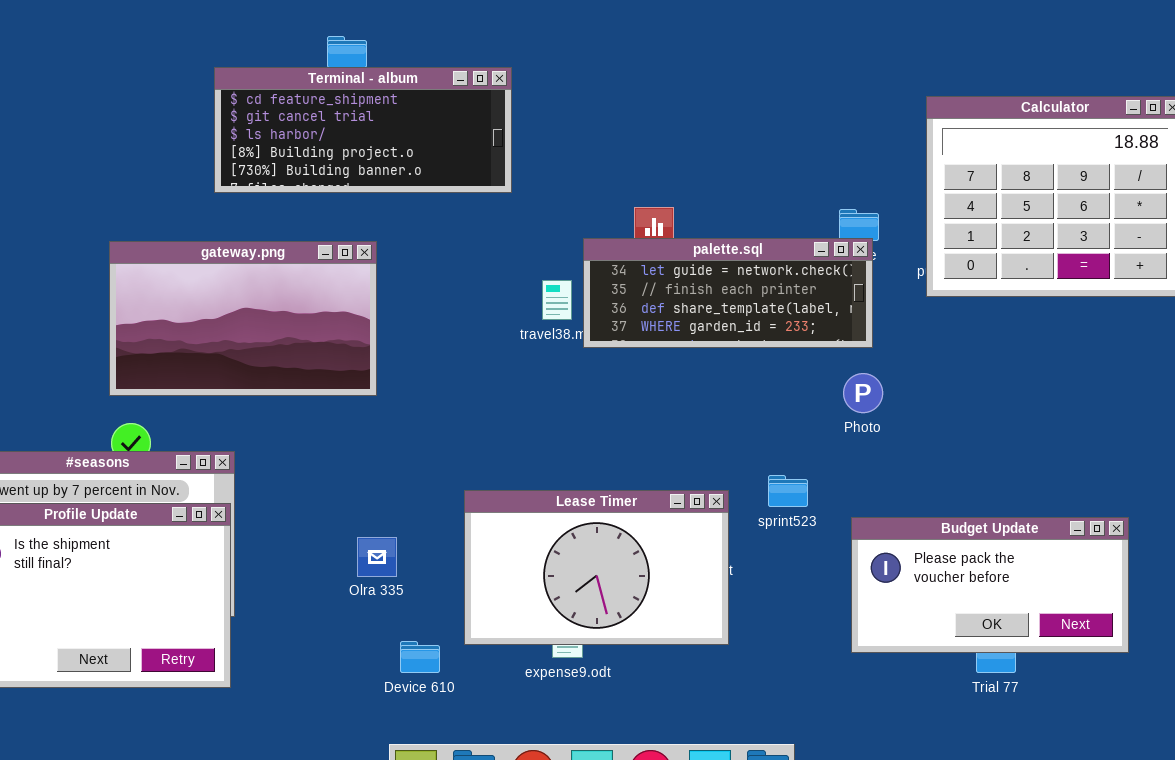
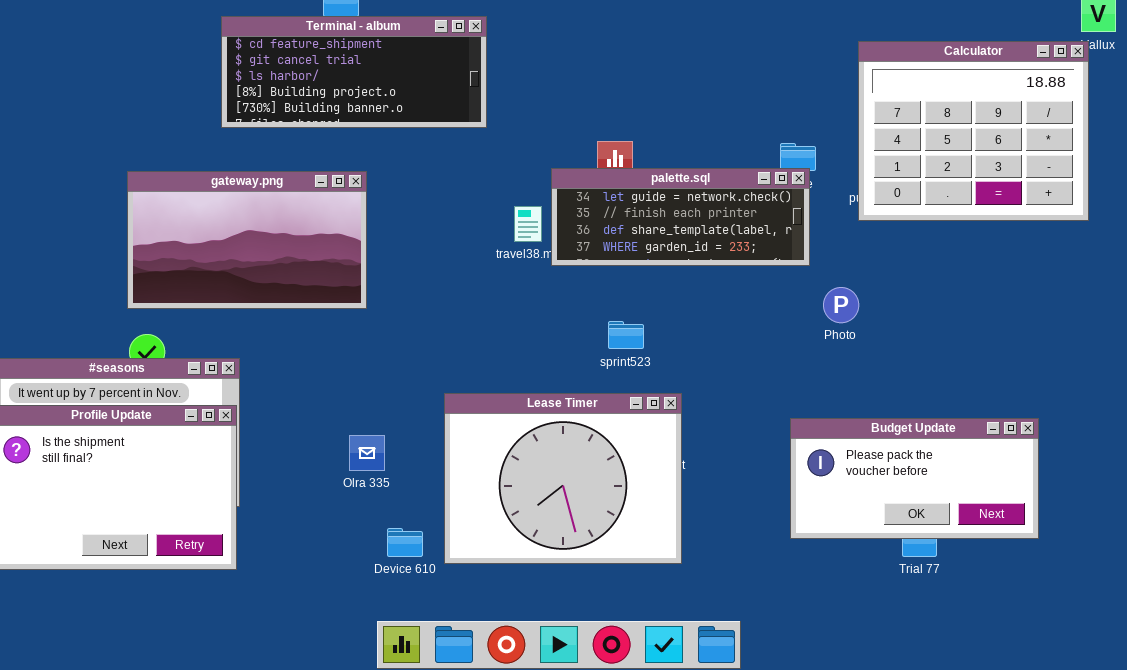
Photo: [843,373,883,413] -> [823,287,859,323], moved
sprint523: [768,475,808,507] -> [608,321,644,349], moved
Lease Timer: [464,490,729,645] -> [444,393,682,564], resized

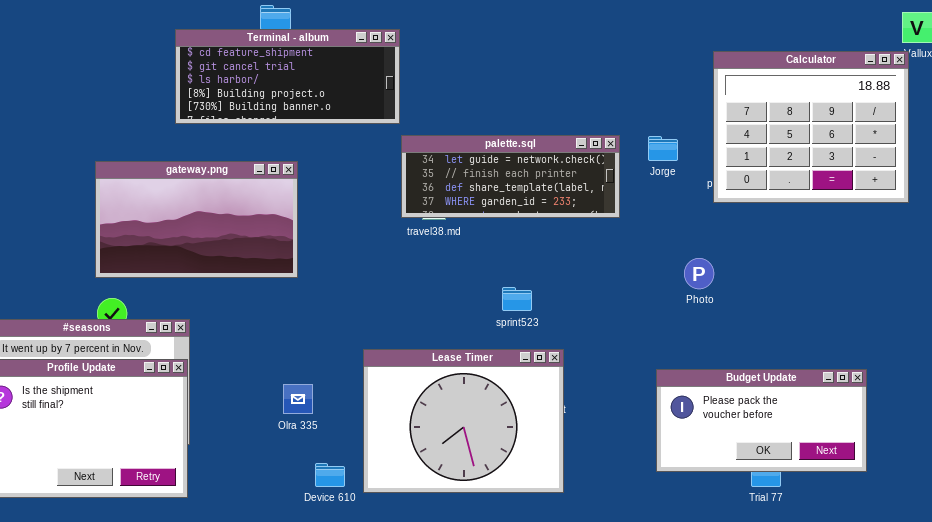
palette.sql: [551,168,810,266] -> [401,135,620,218], moved

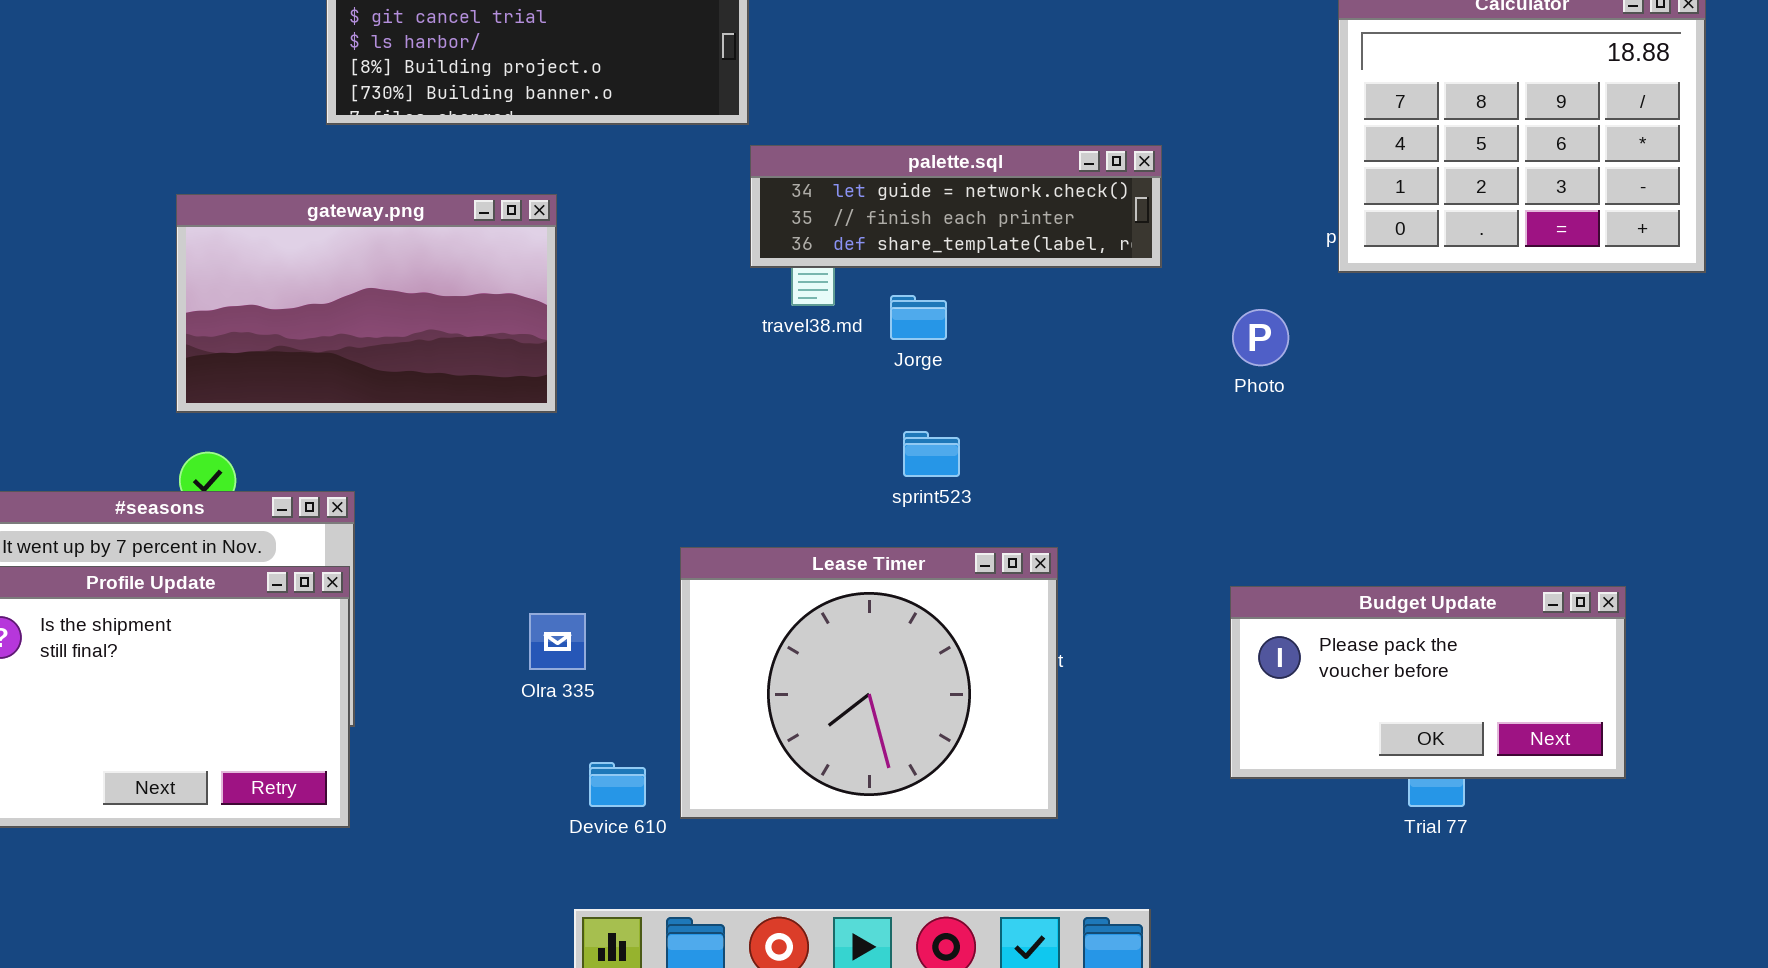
palette.sql: [401,135,620,218] -> [750,145,1162,268], resized
Jorge: [648,136,678,161] -> [890,295,947,340], moved
Photo: [684,258,714,289] -> [1232,309,1289,366], moved
sprint523: [502,287,532,311] -> [903,431,960,477], moved

